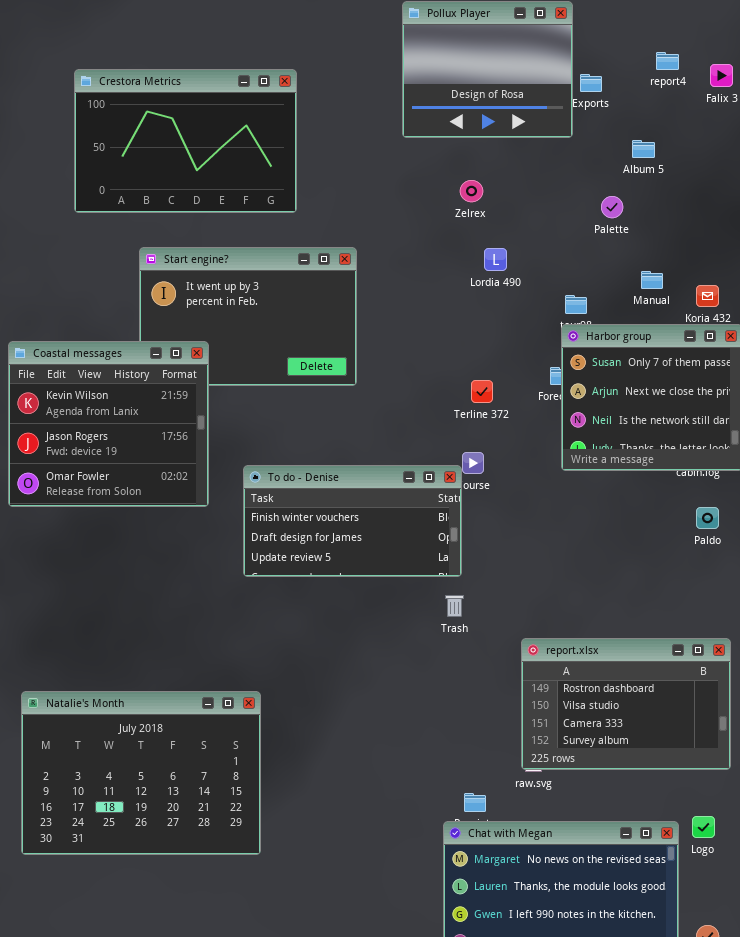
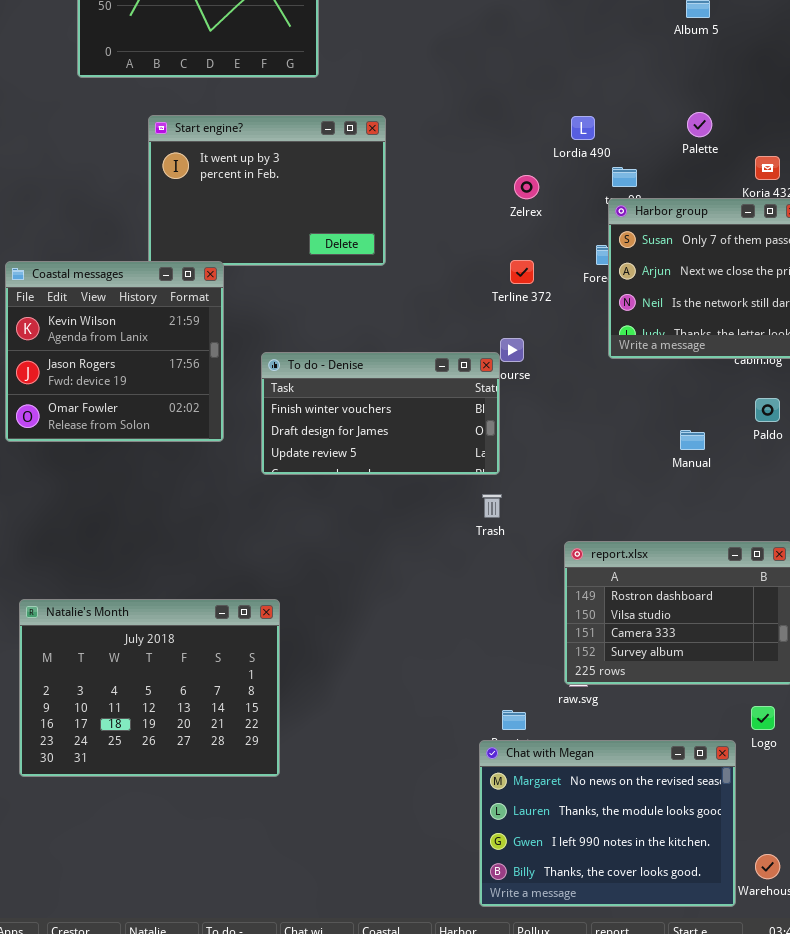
Zelrex: [460,180,483,202] -> [514,175,539,199], moved
Palette: [601,196,623,218] -> [687,112,712,137], moved
Lordia 490: [484,248,507,271] -> [571,116,595,140], moved
Manual: [641,271,663,289] -> [680,430,705,450], moved
Coastal messages: [8,341,209,507] -> [5,261,224,442], moved
Logo: [692,816,715,838] -> [751,706,775,730], moved

